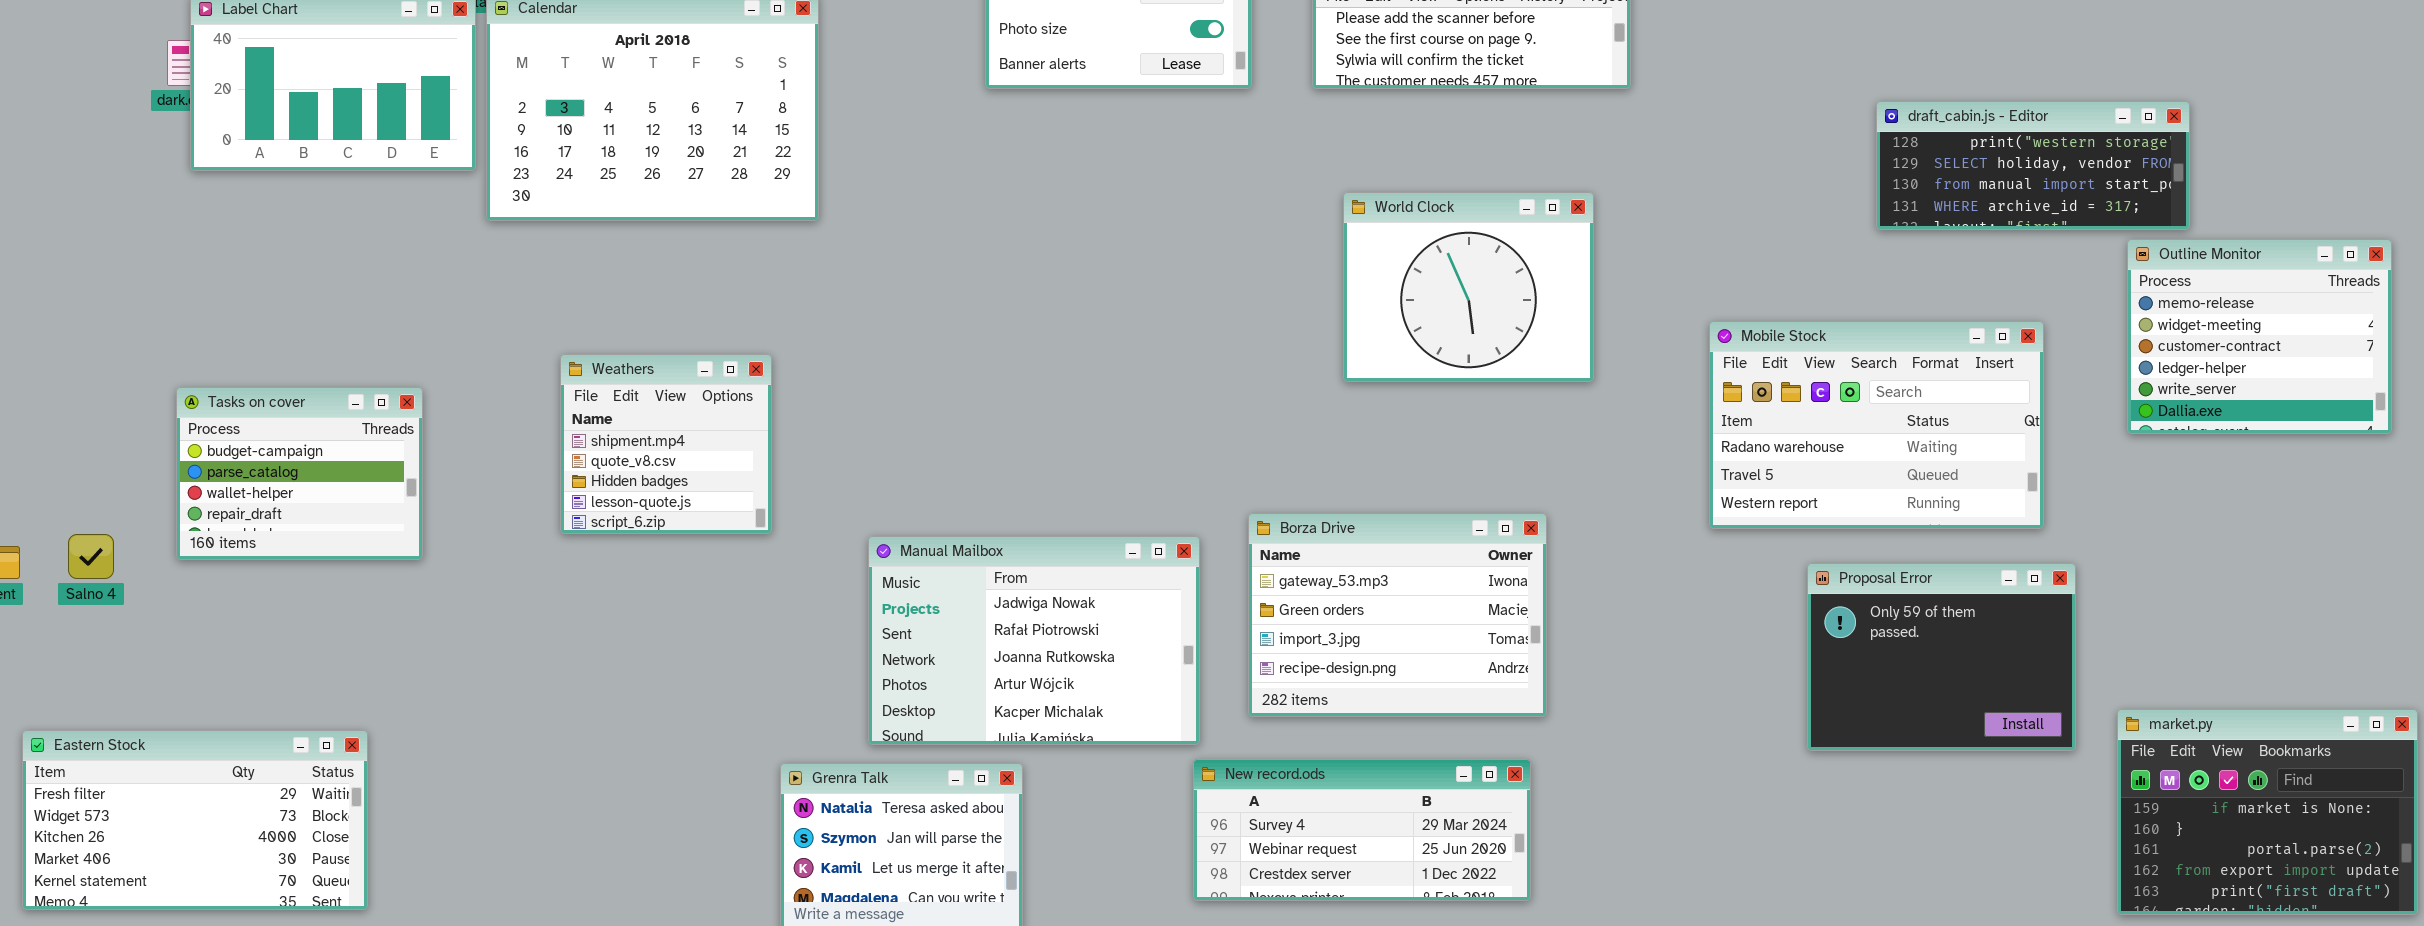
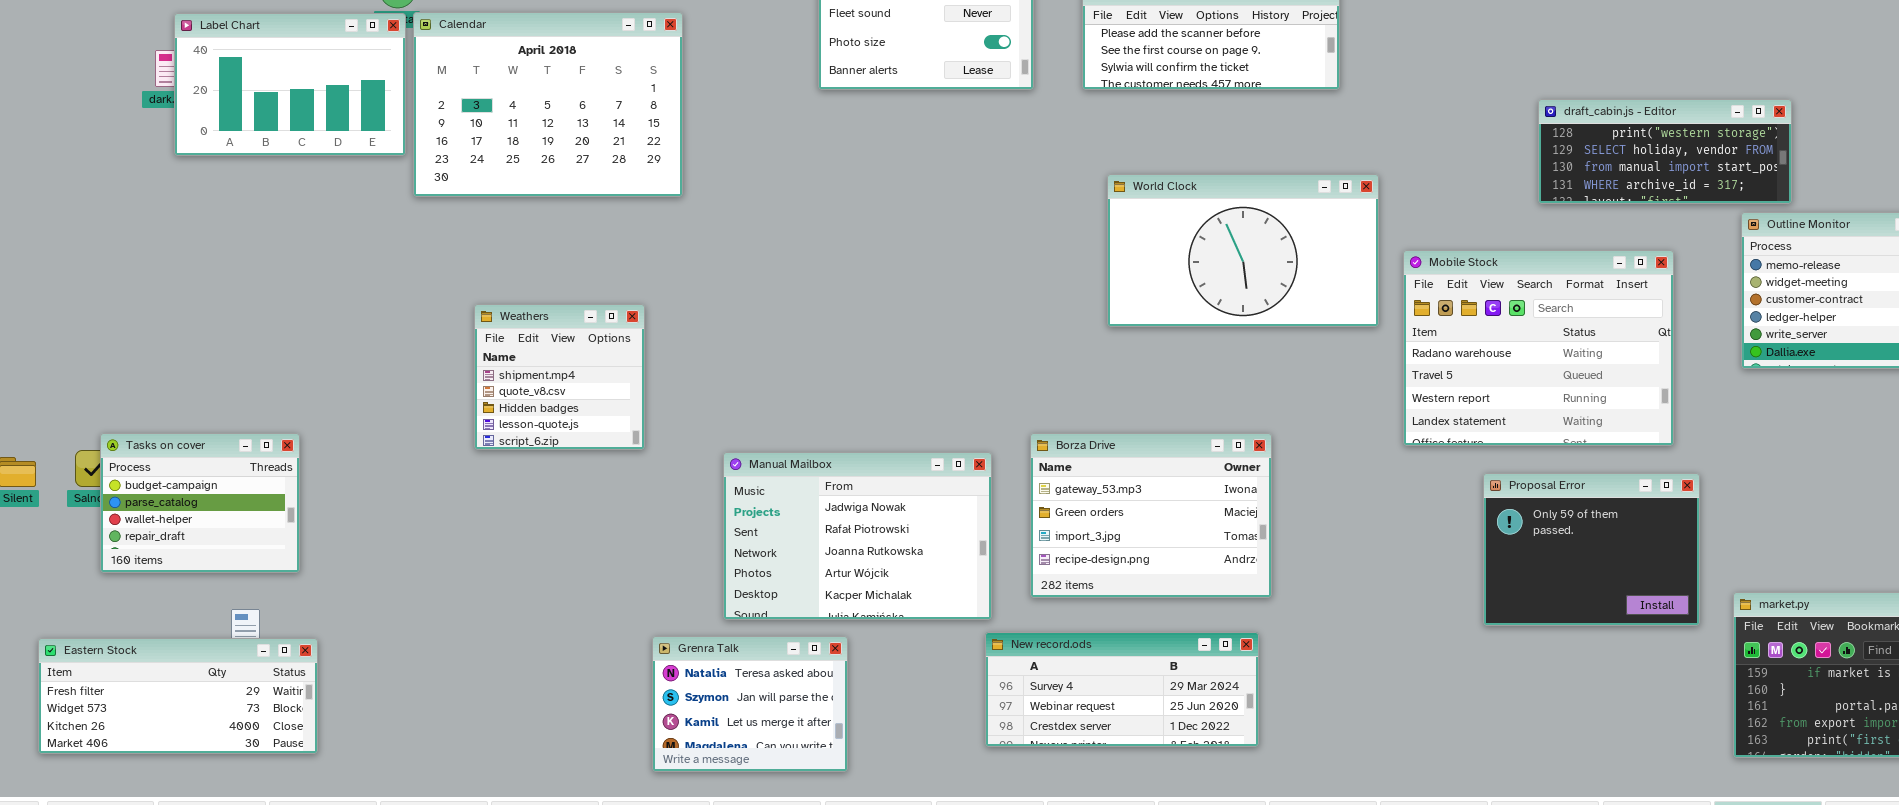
World Clock: [1343,192,1594,382] -> [1107,174,1379,327], resized
Mobile Stock: [1709,321,2044,529] -> [1403,250,1674,446], resized
Tasks on cover: [176,387,423,560] -> [100,433,300,573], moved
Eastern Stock: [22,730,368,910] -> [38,638,318,754], resized

